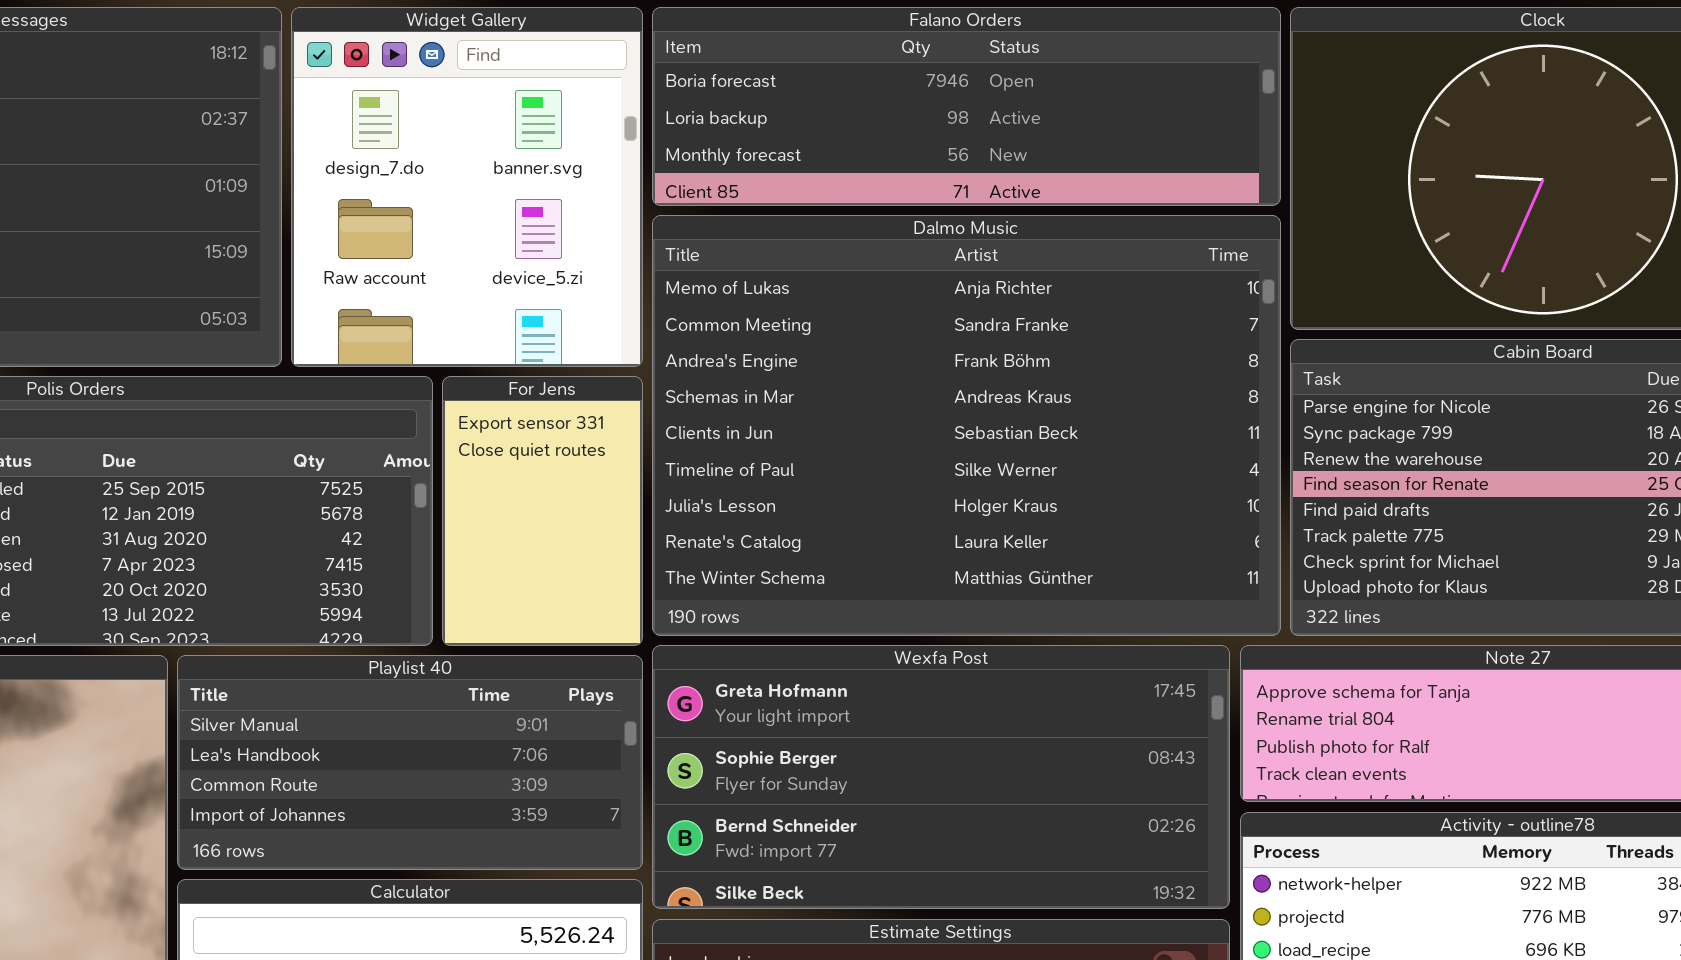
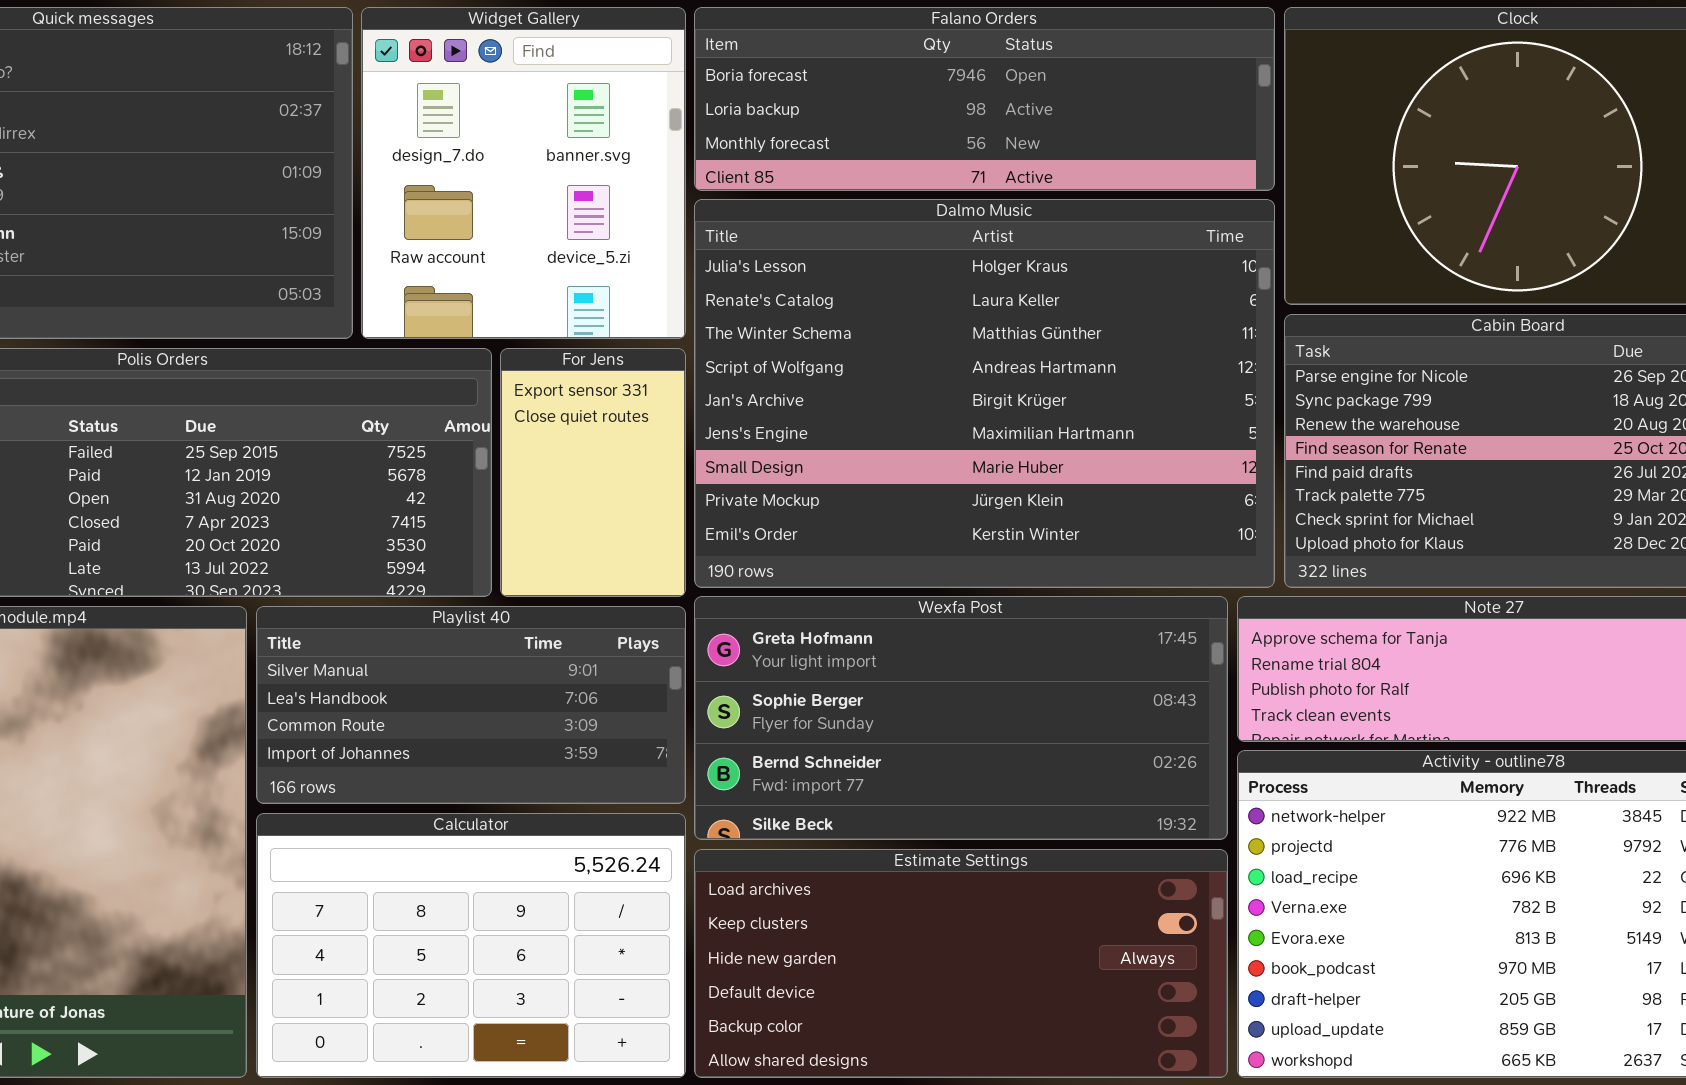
Dalmo Music: [652,215,1281,636] -> [694,199,1275,588], scrolled down 6 rows

